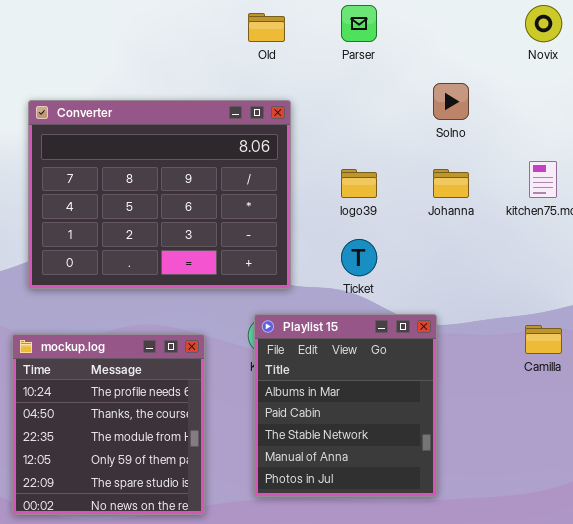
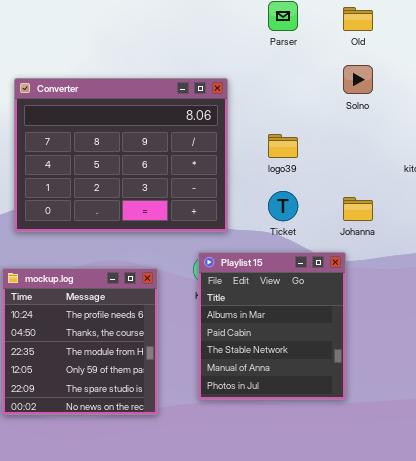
Old: [248,13,285,42] -> [343,7,373,31], moved
Johanna: [433,169,469,198] -> [343,197,373,221], moved

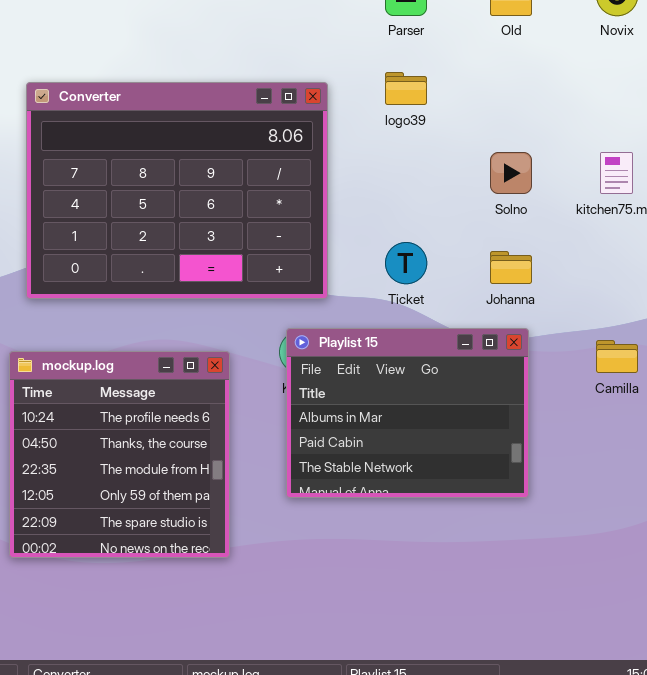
Solno: [343,65,373,94] -> [490,152,532,194], moved
logo39: [268,134,298,158] -> [385,72,427,105], moved
Playlist 15: [198,252,346,400] -> [286,328,529,498], resized

